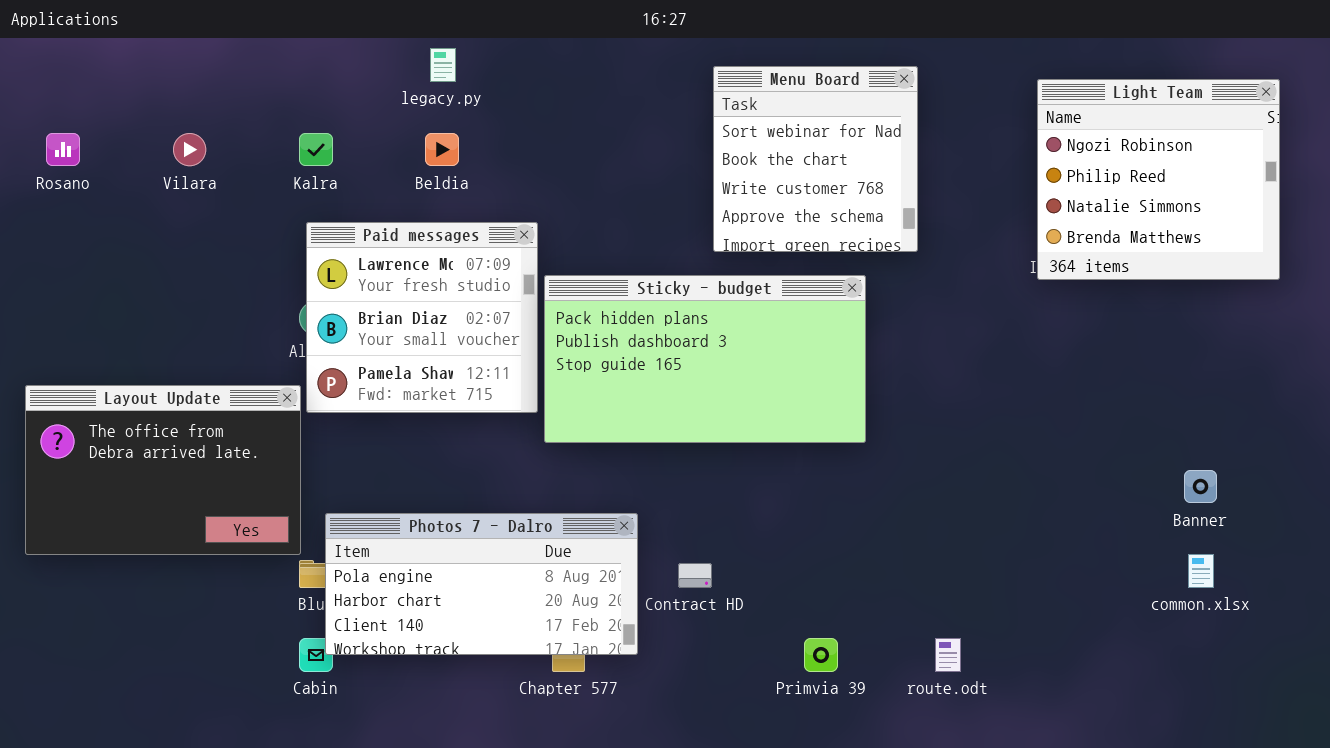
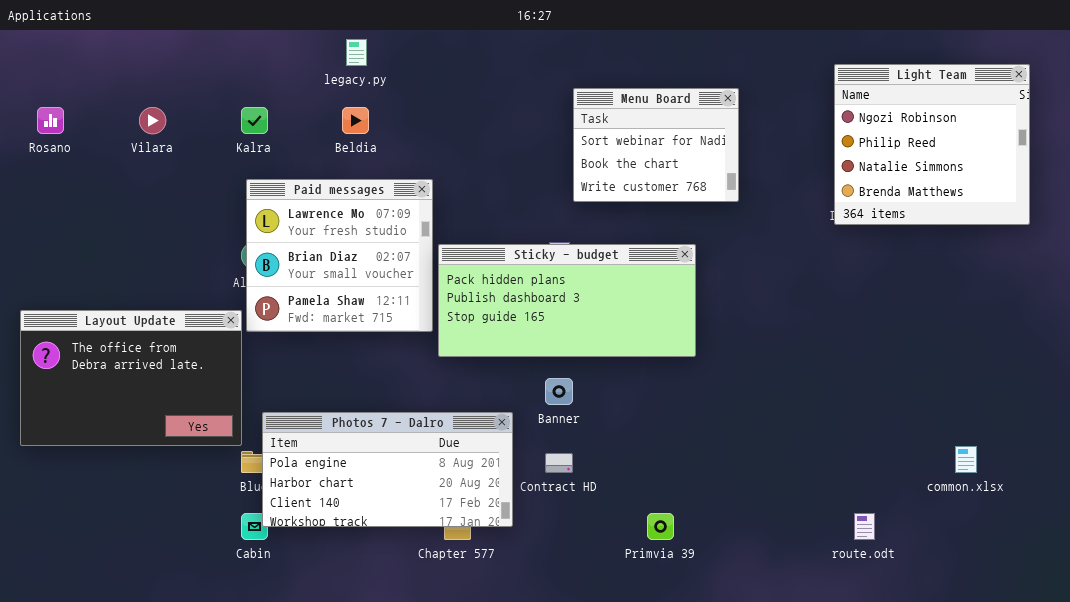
Menu Board: [713,66,918,252] -> [573,88,739,202], resized
Sticky - budget: [544,275,866,443] -> [438,244,696,357], resized
Banner: [1184,470,1217,503] -> [545,378,573,405], moved
route.odt: [935,638,961,672] -> [854,513,875,540], moved

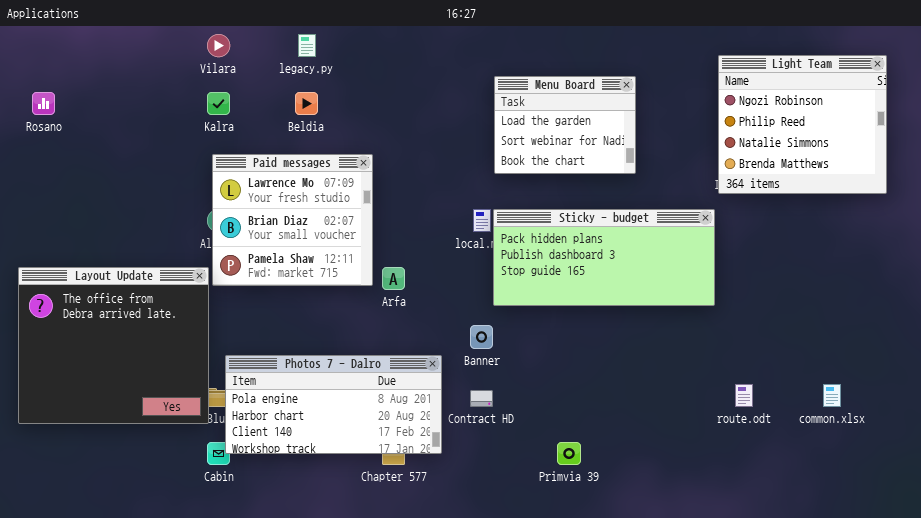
Menu Board: [573,88,739,202] -> [494,76,636,174], scrolled up 1 row
Vilara: [139,107,166,134] -> [207,34,230,57], moved
Sticky - budget: [438,244,696,357] -> [493,209,715,306], moved
Layout Update: [20,310,242,446] -> [18,267,209,424], resized
route.odt: [854,513,875,540] -> [735,384,753,407], moved

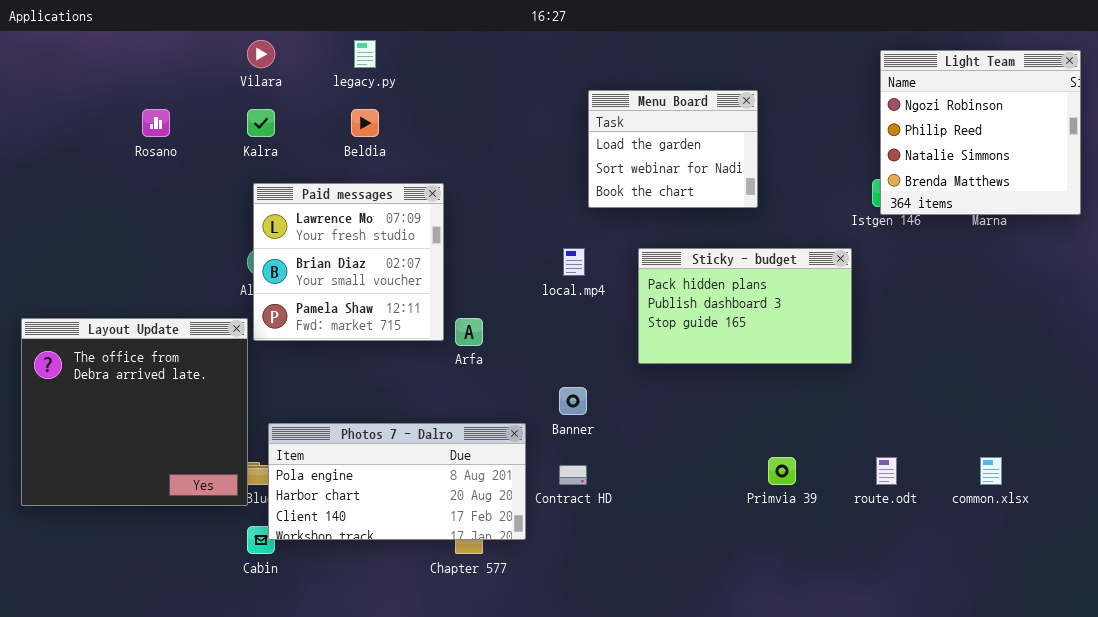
Light Team: [718,55,887,194] -> [880,50,1081,215], moved
Rosano: [32,92,55,115] -> [142,109,170,137], moved
Sticky - budget: [493,209,715,306] -> [638,248,852,364], resized
Primvia 39: [557,442,581,465] -> [768,457,796,485], moved

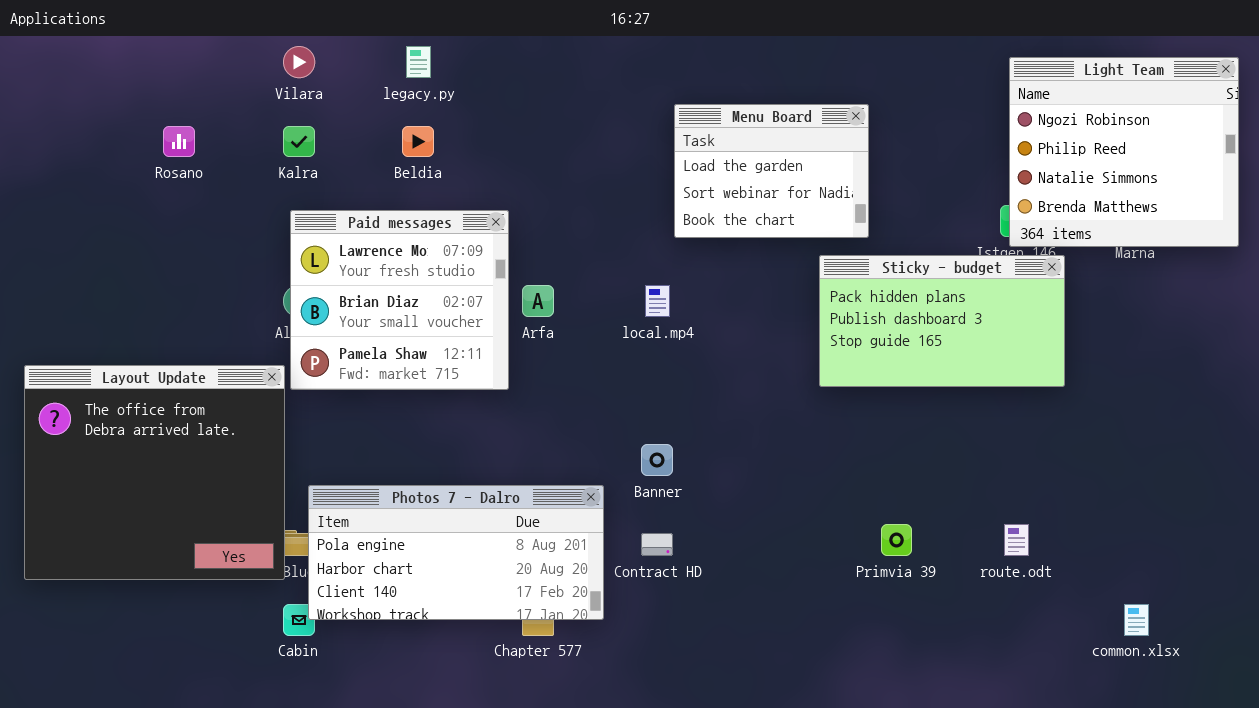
Sticky - budget: [638,248,852,364] -> [819,255,1065,387], moved
Arfa: [455,318,483,346] -> [522,285,554,317], moved
common.xlsx: [980,457,1002,485] -> [1124,604,1149,636], moved

